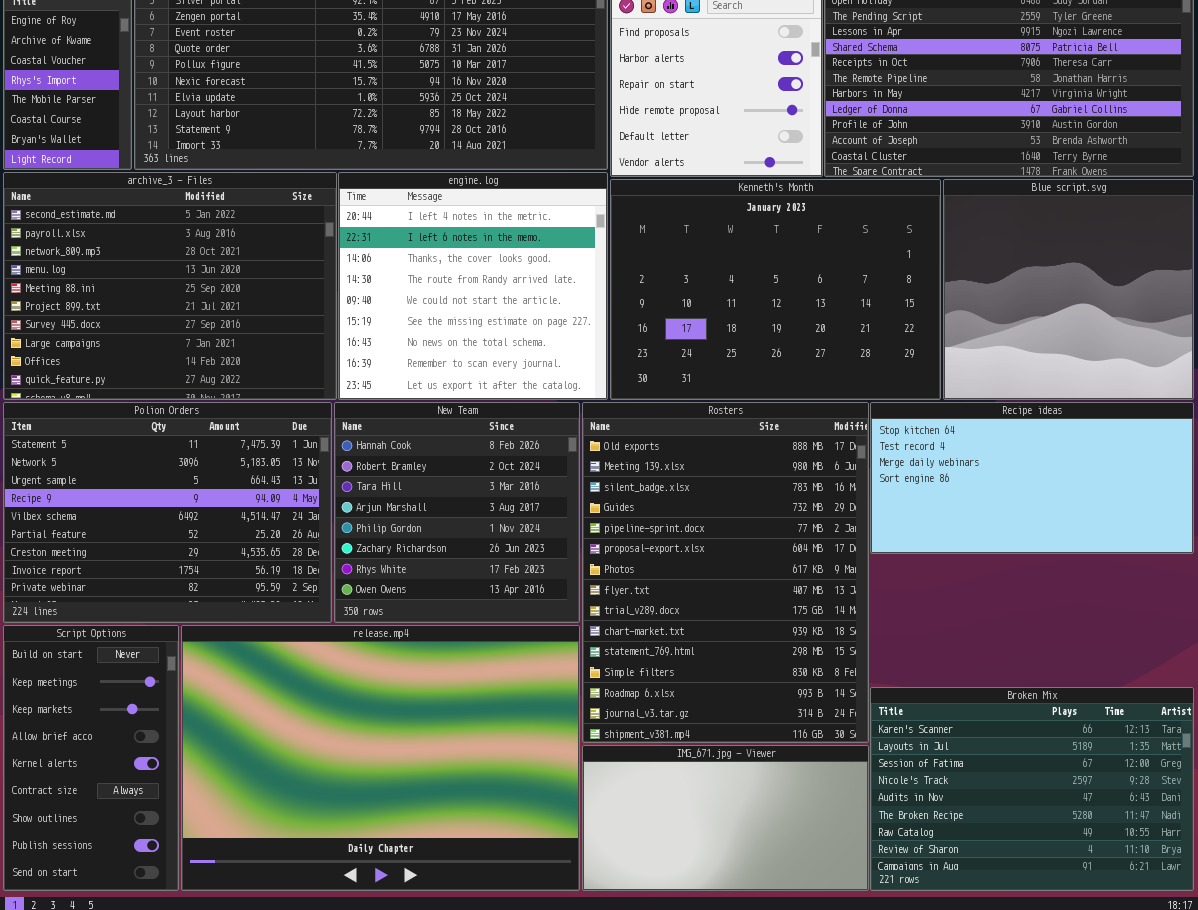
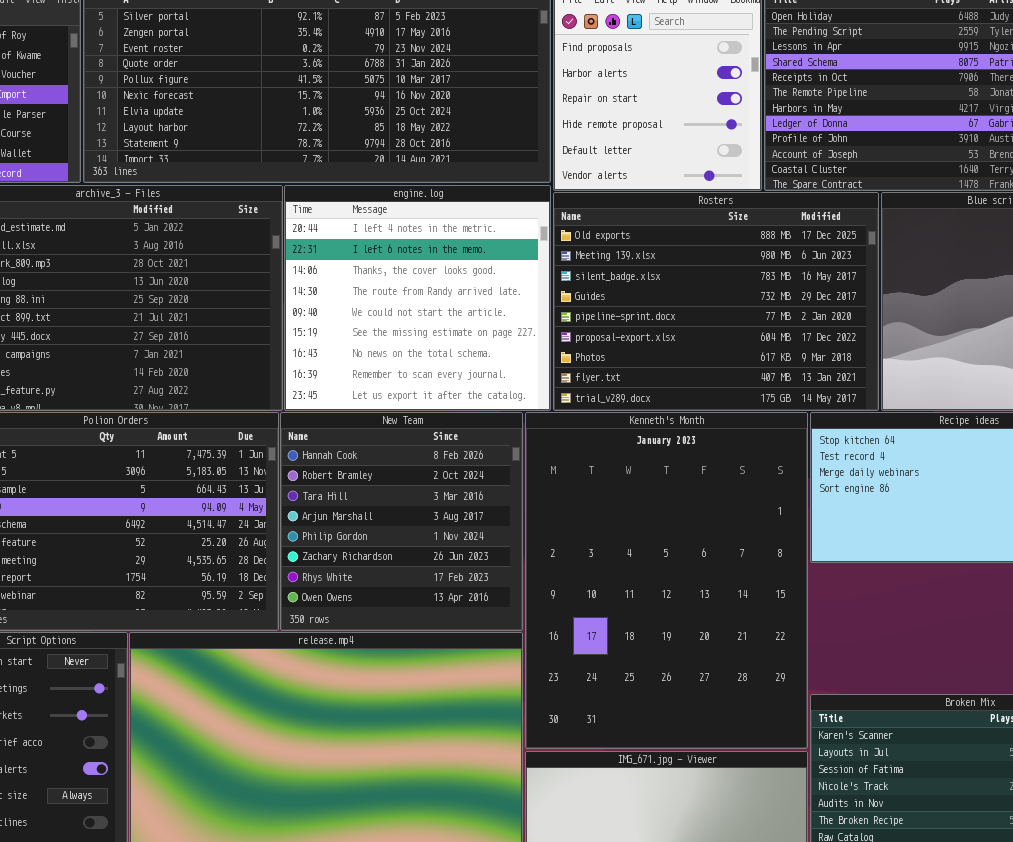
Kenneth's Month: [610,179,941,400] -> [525,412,808,749], moved, resized
Rosters: [582,402,869,743] -> [553,192,879,411], moved, resized

